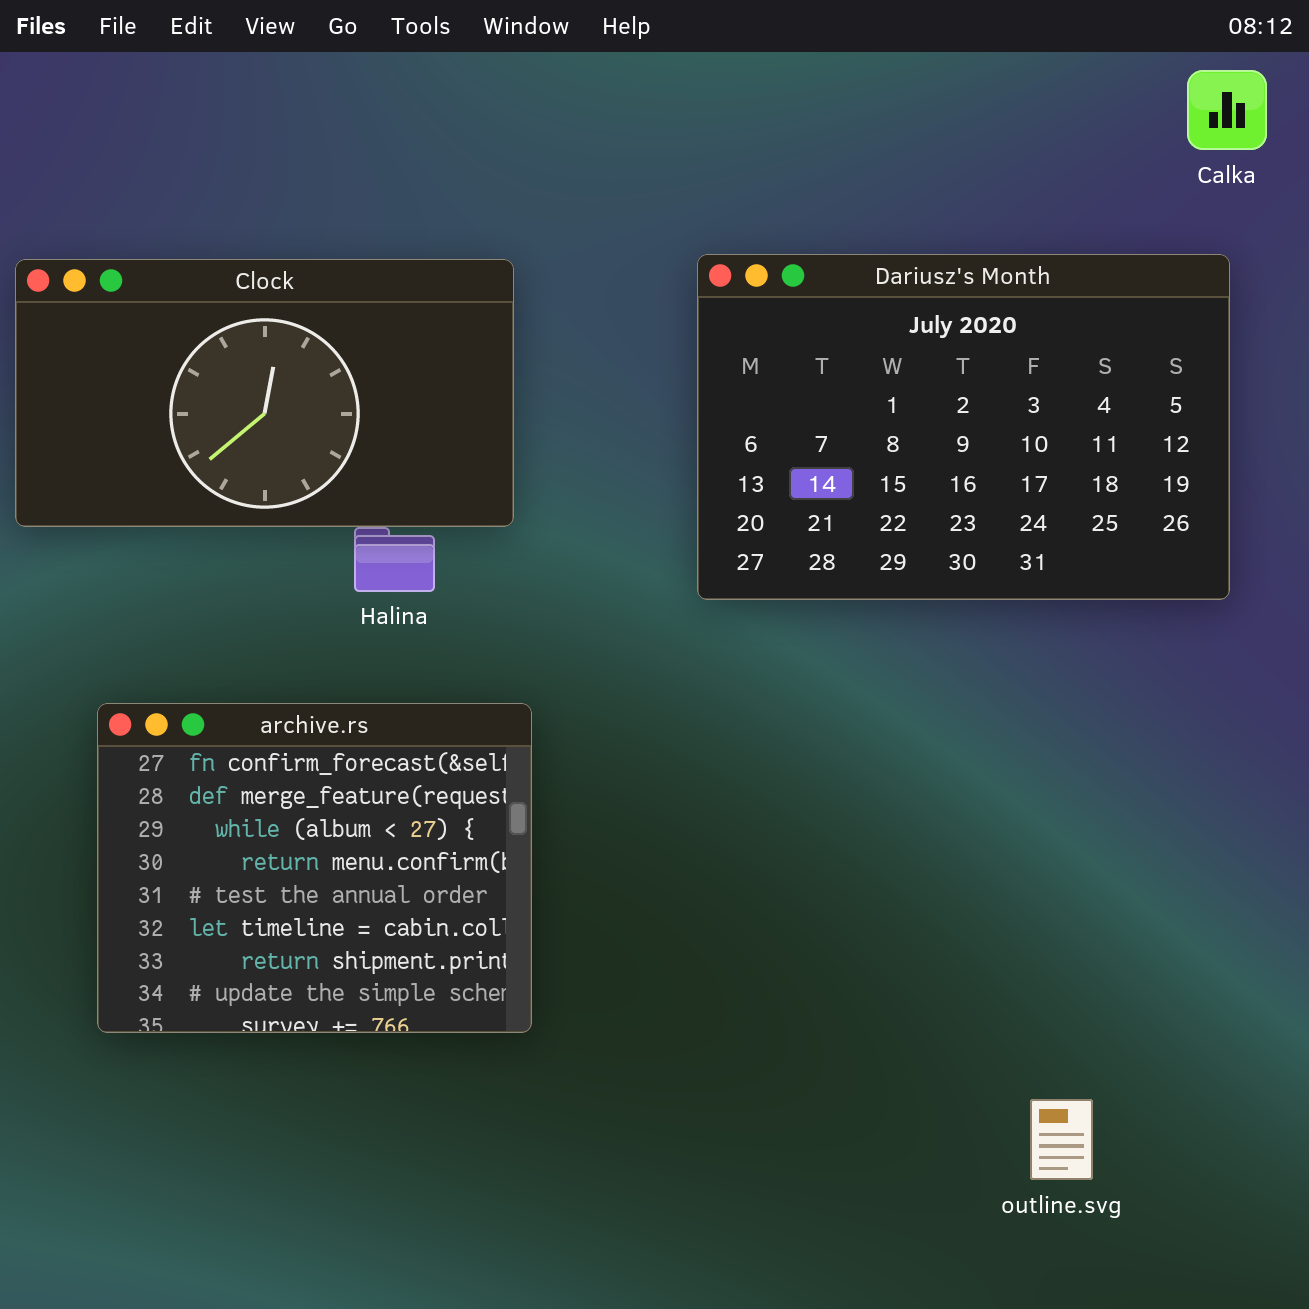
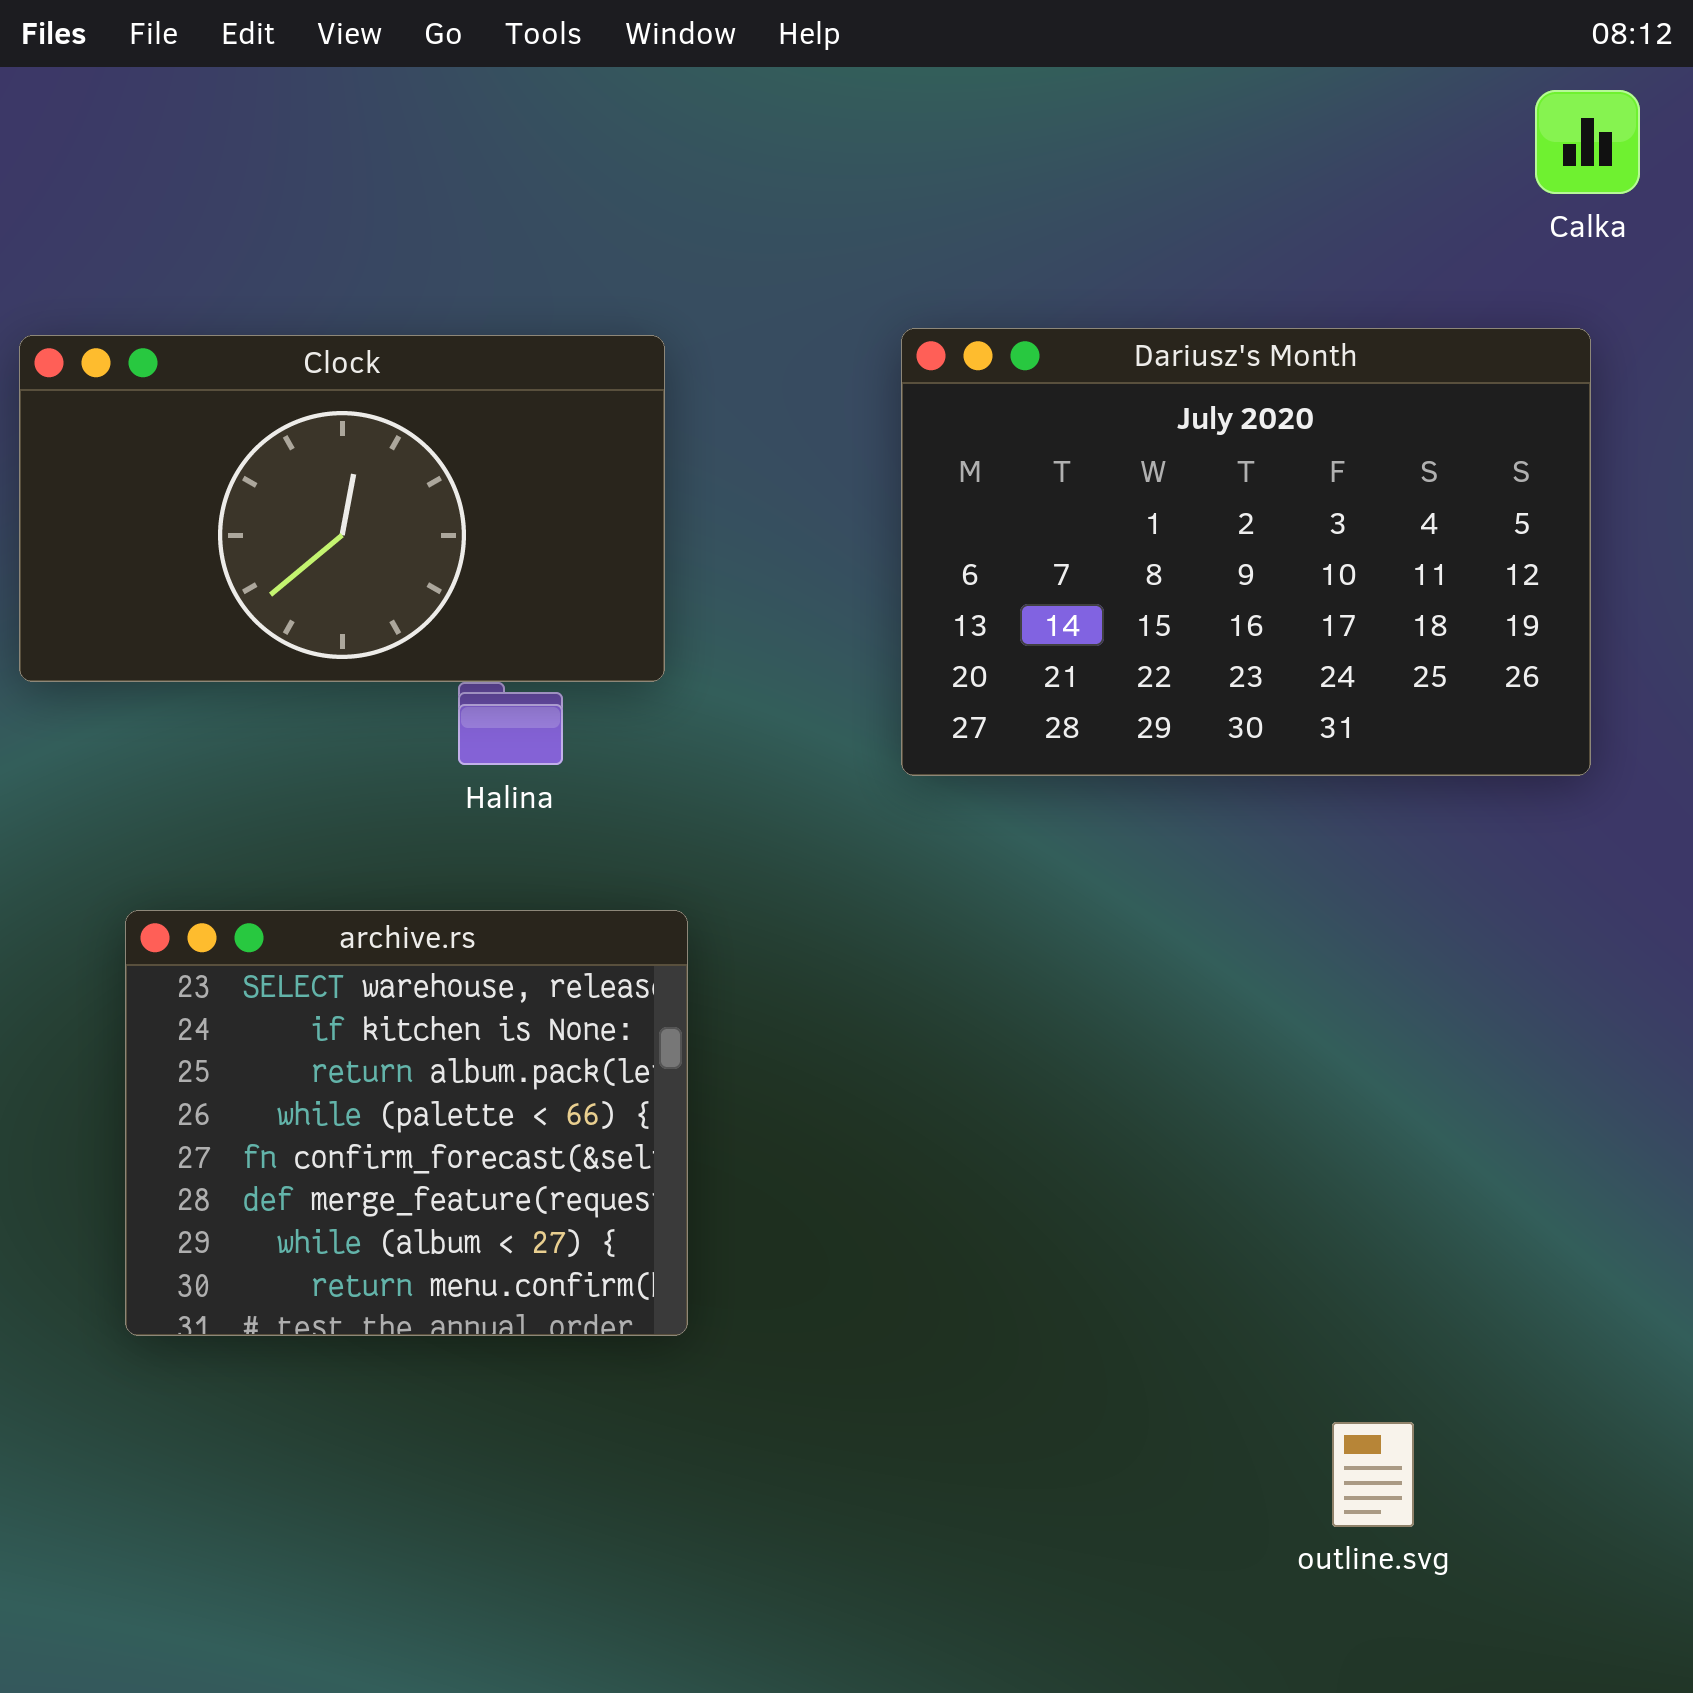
archive.rs: [97,703,532,1033] -> [125,910,688,1336], scrolled up 4 rows

